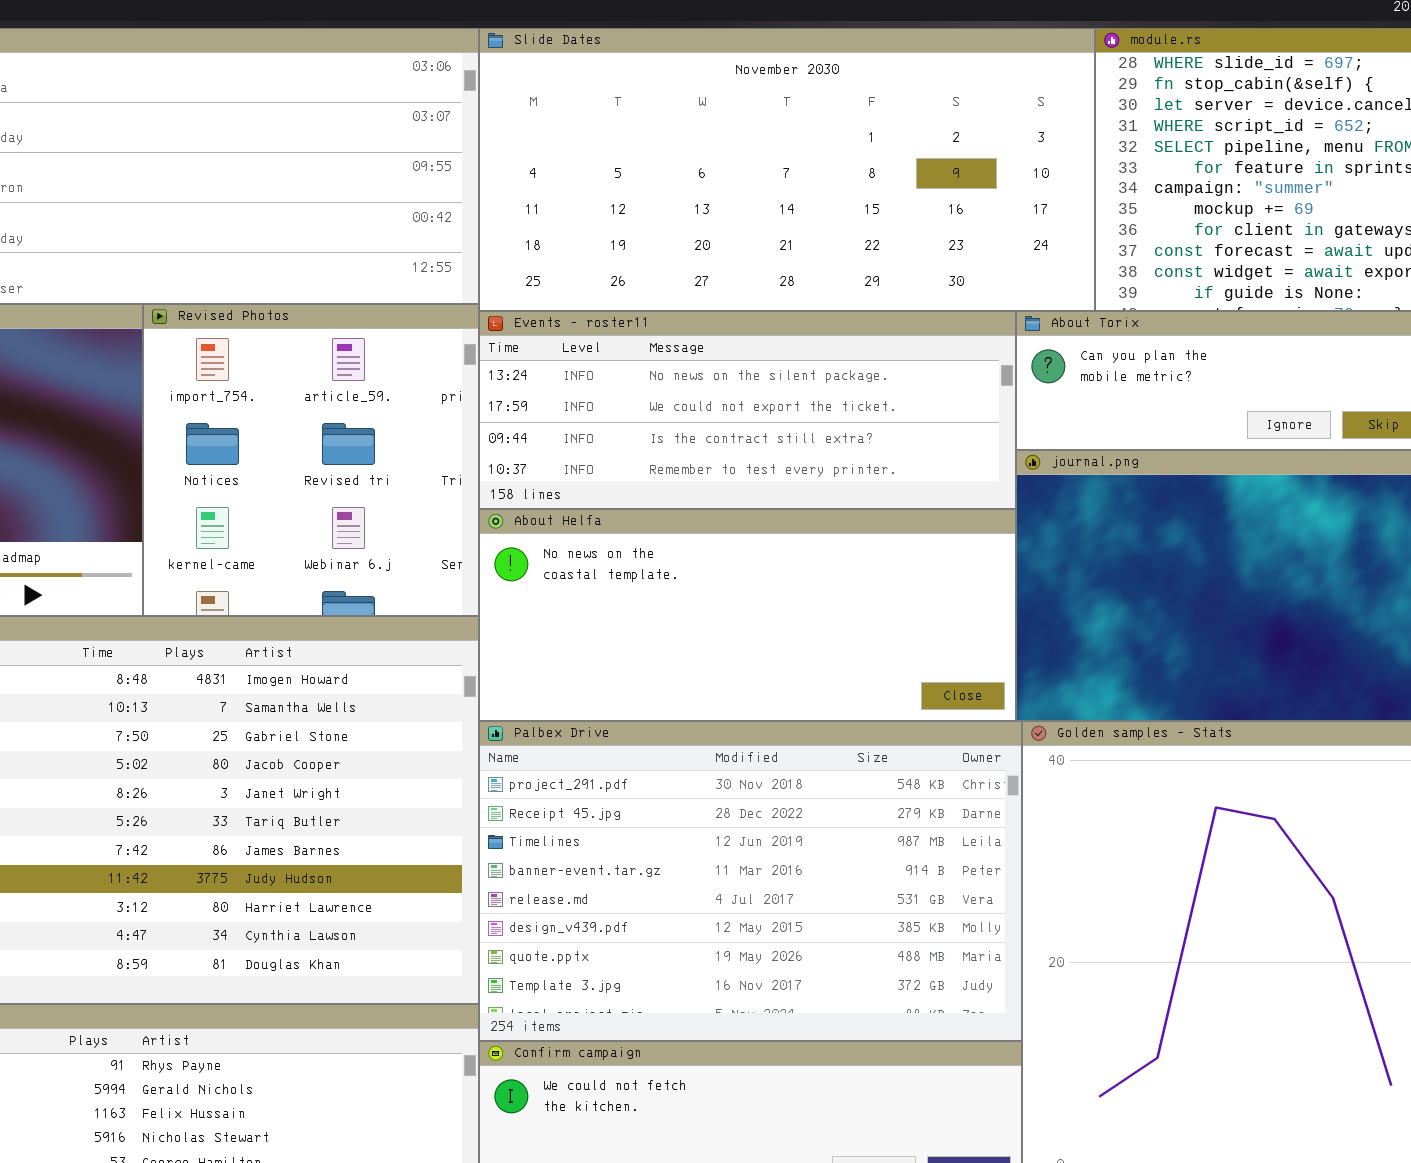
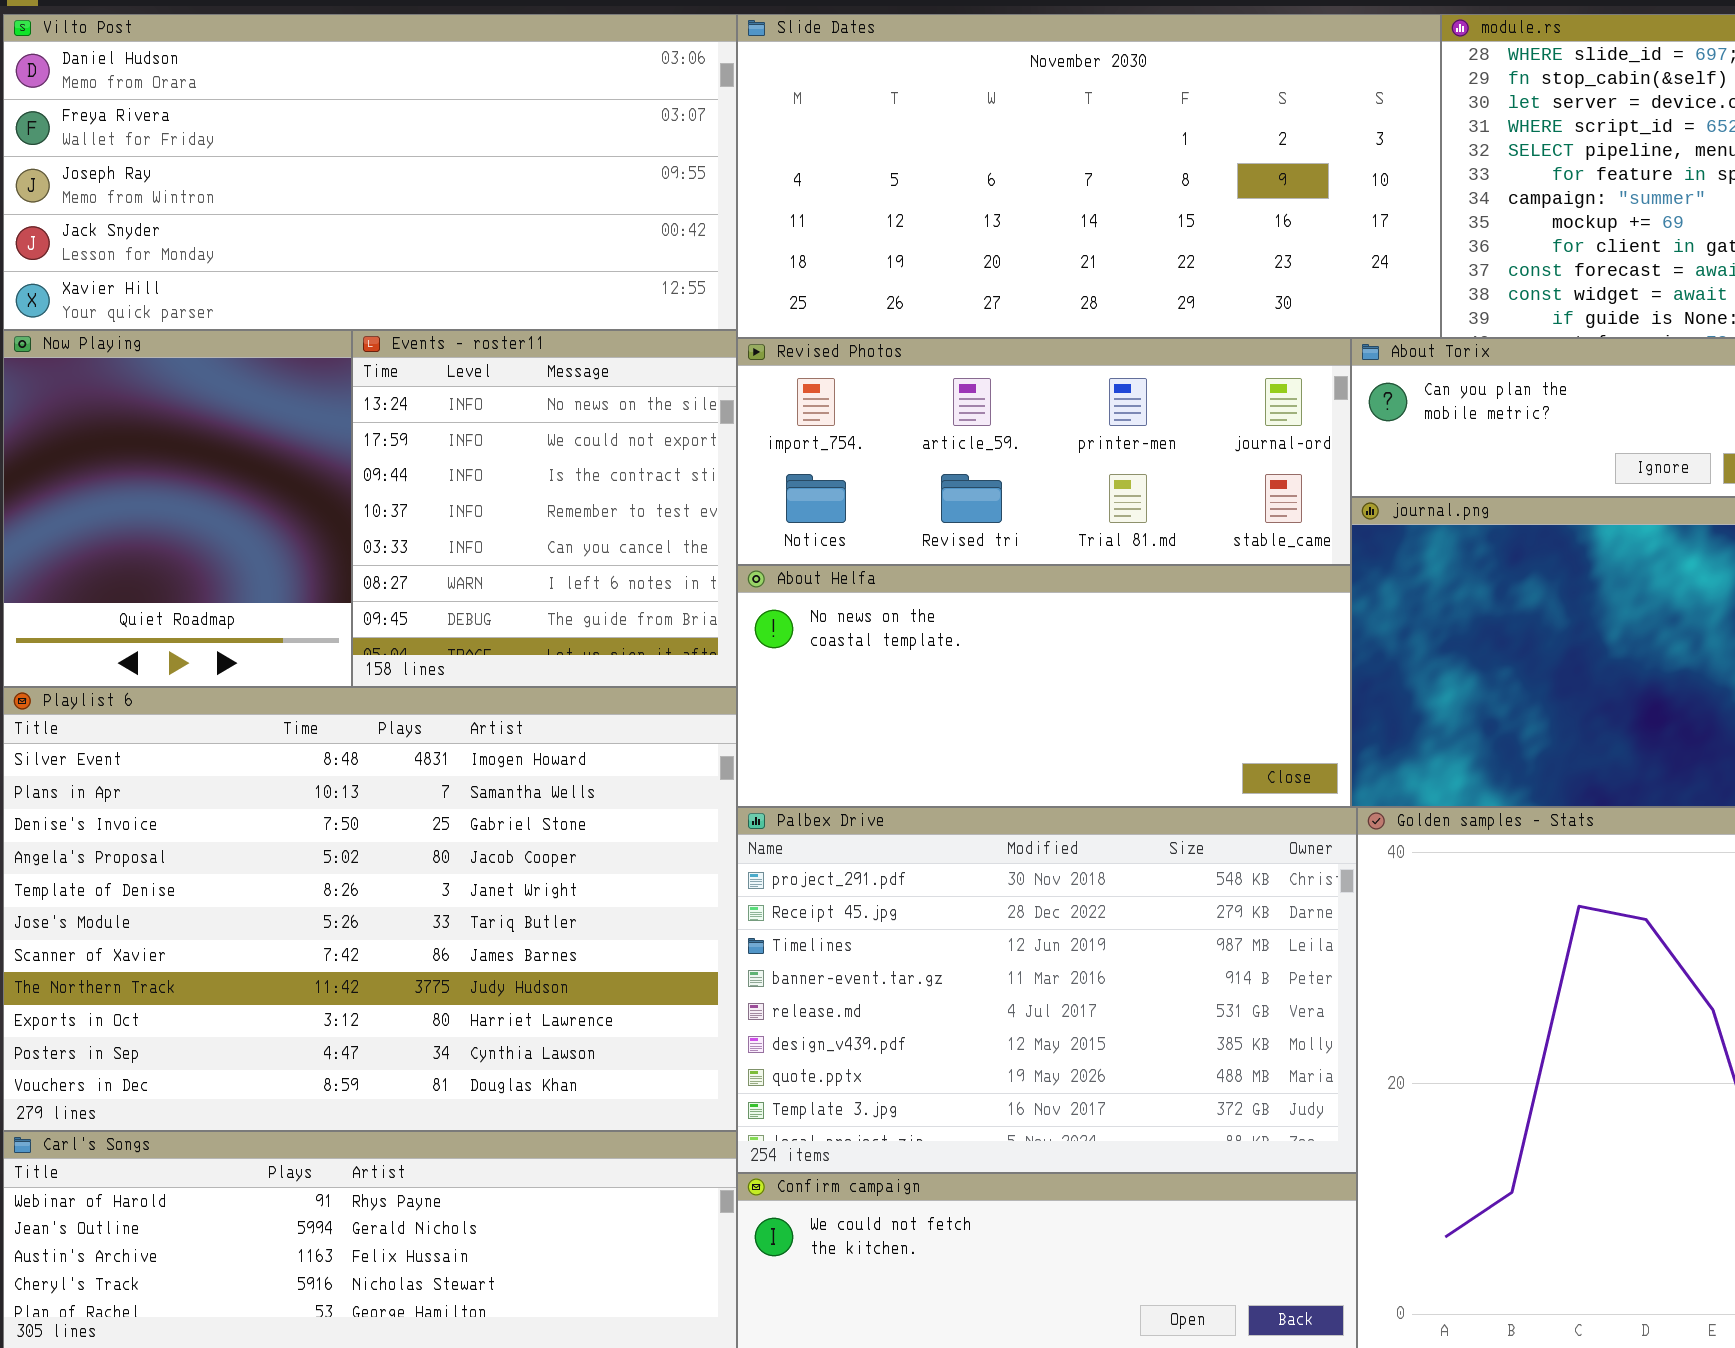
Revised Photos: [143,304,479,616] -> [737,338,1351,565], moved, resized
Events - roster11: [479,311,1016,509] -> [352,330,737,687], moved, resized

